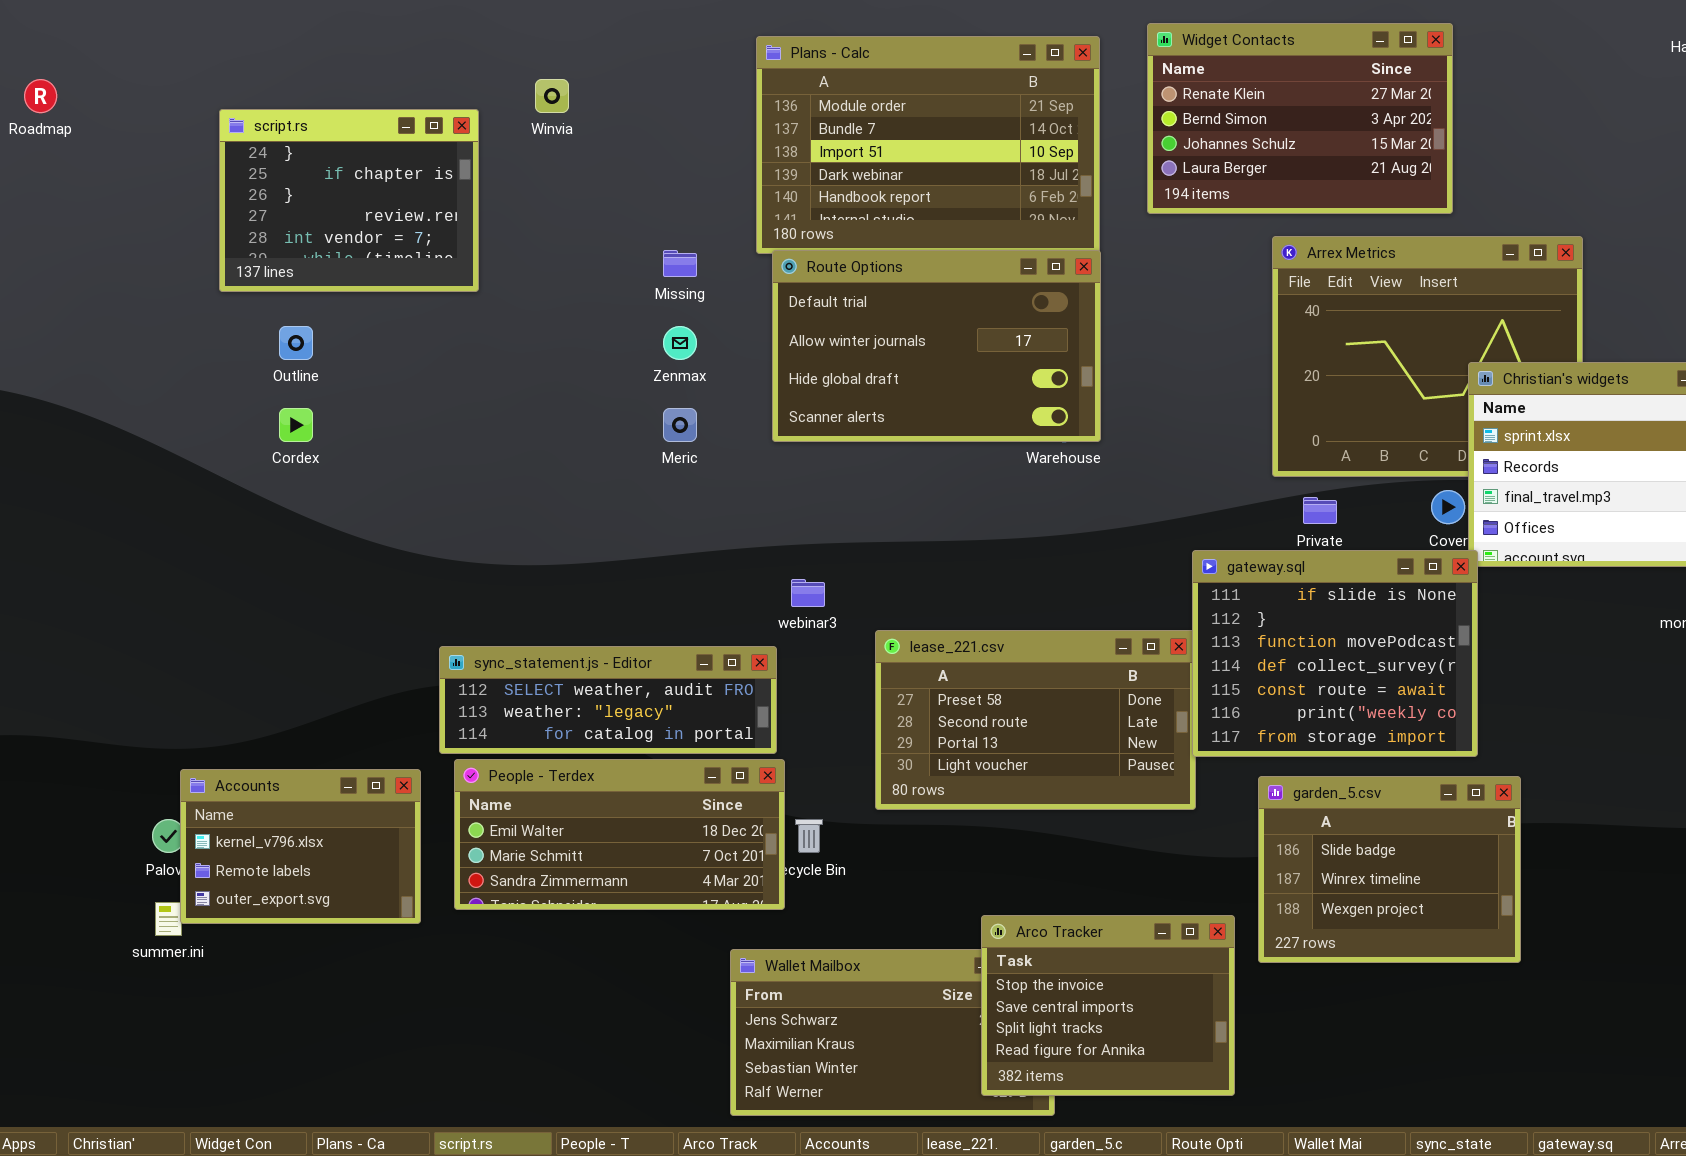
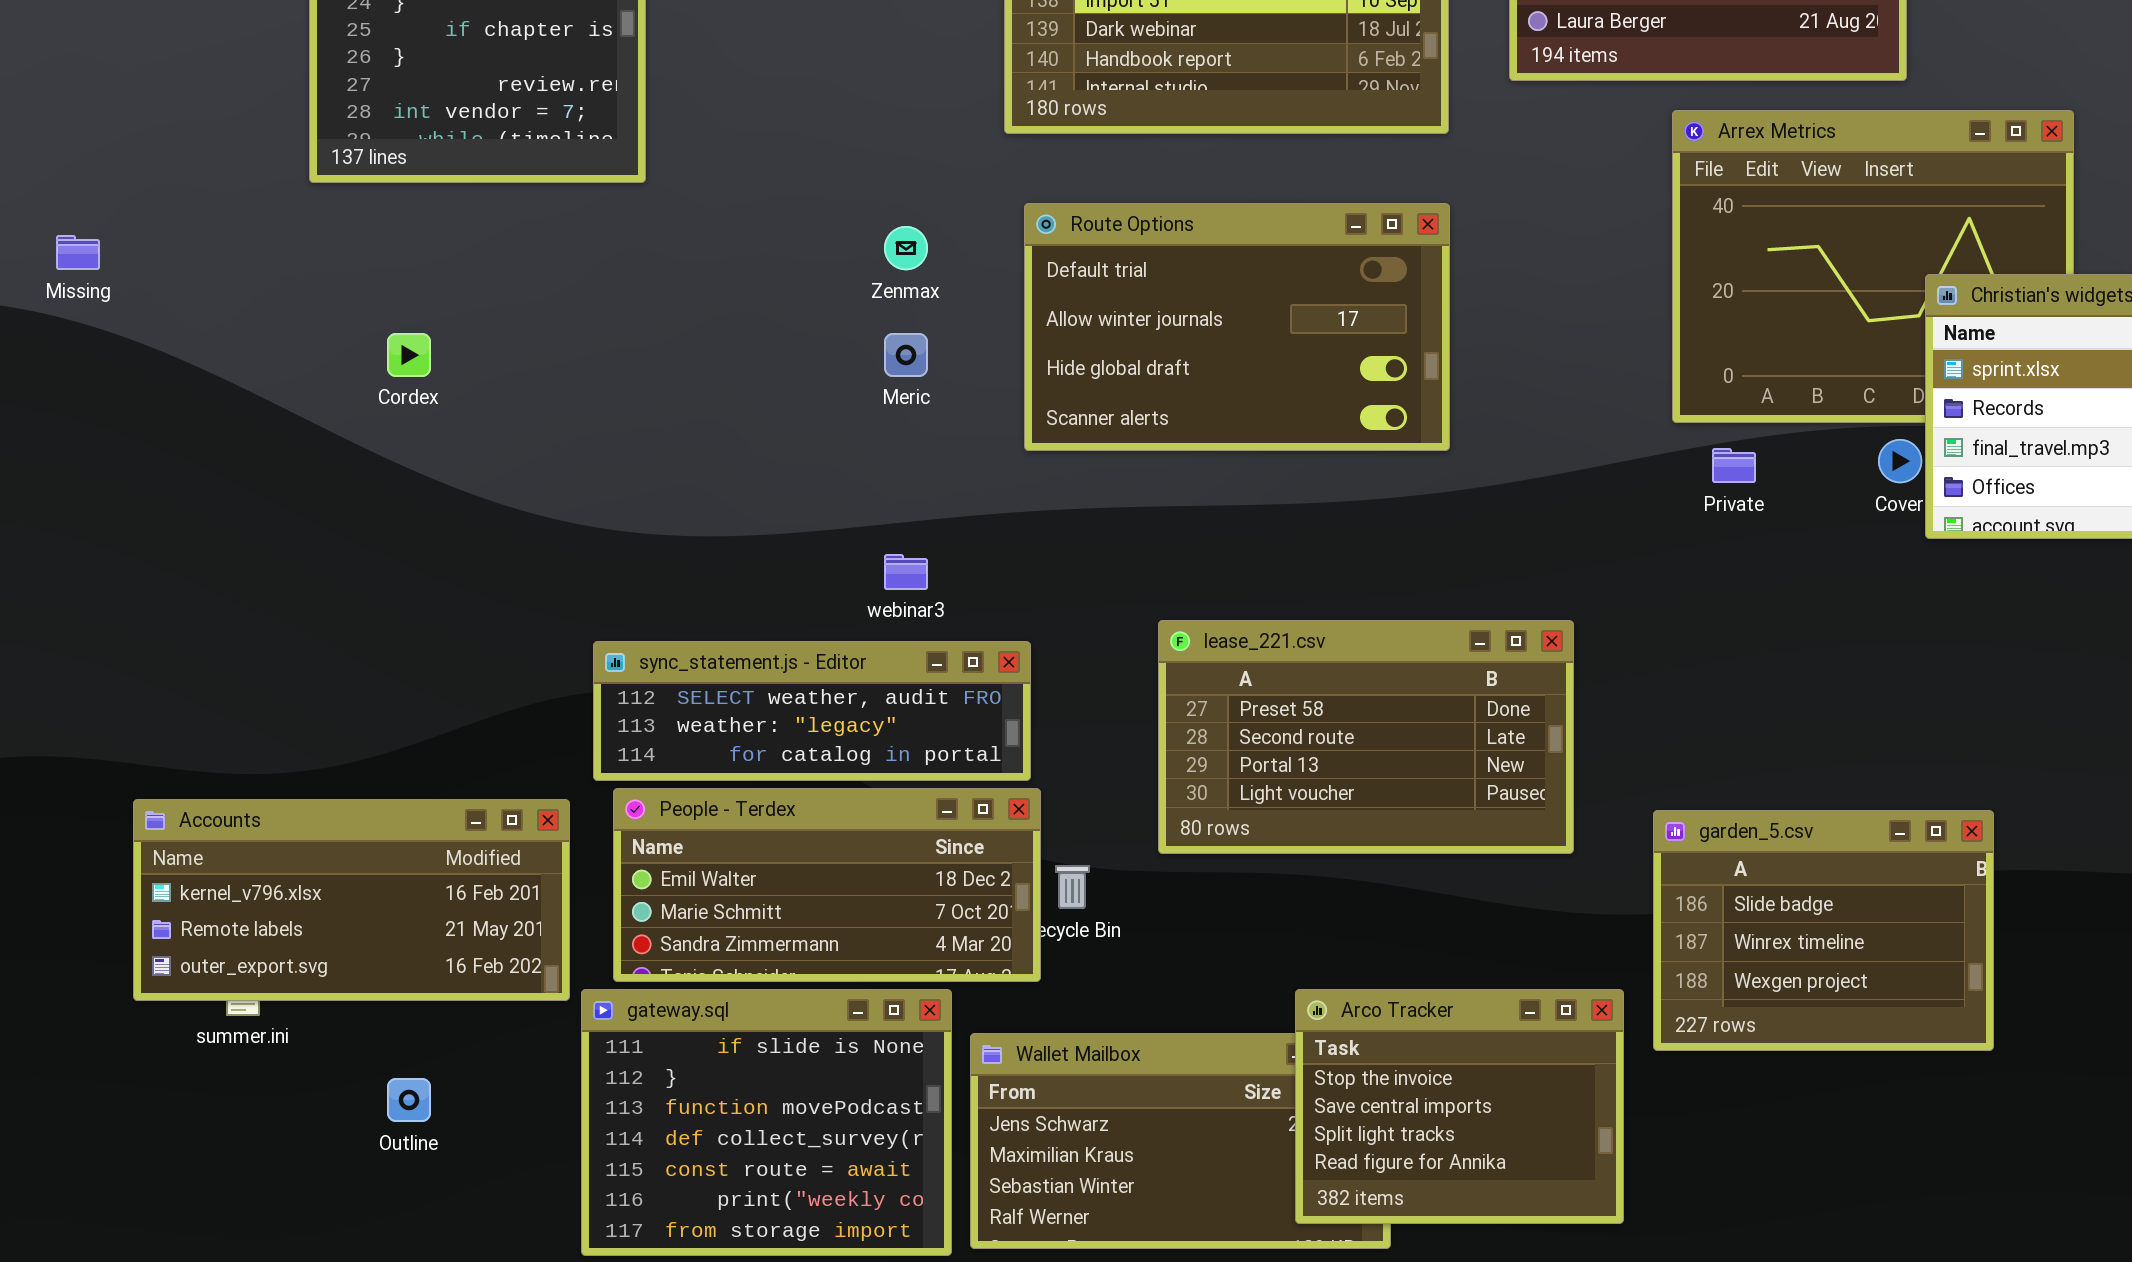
Missing: [663,250,697,277] -> [56,235,100,270], moved
Route Options: [772,250,1101,442] -> [1024,203,1450,451], moved
Outline: [279,326,313,360] -> [387,1078,431,1122], moved
gateway.sql: [1192,550,1478,757] -> [581,989,952,1256], moved
webinar3: [791,579,825,607] -> [884,554,928,590], moved
Accounts: [180,769,421,924] -> [133,799,570,1001], resized

